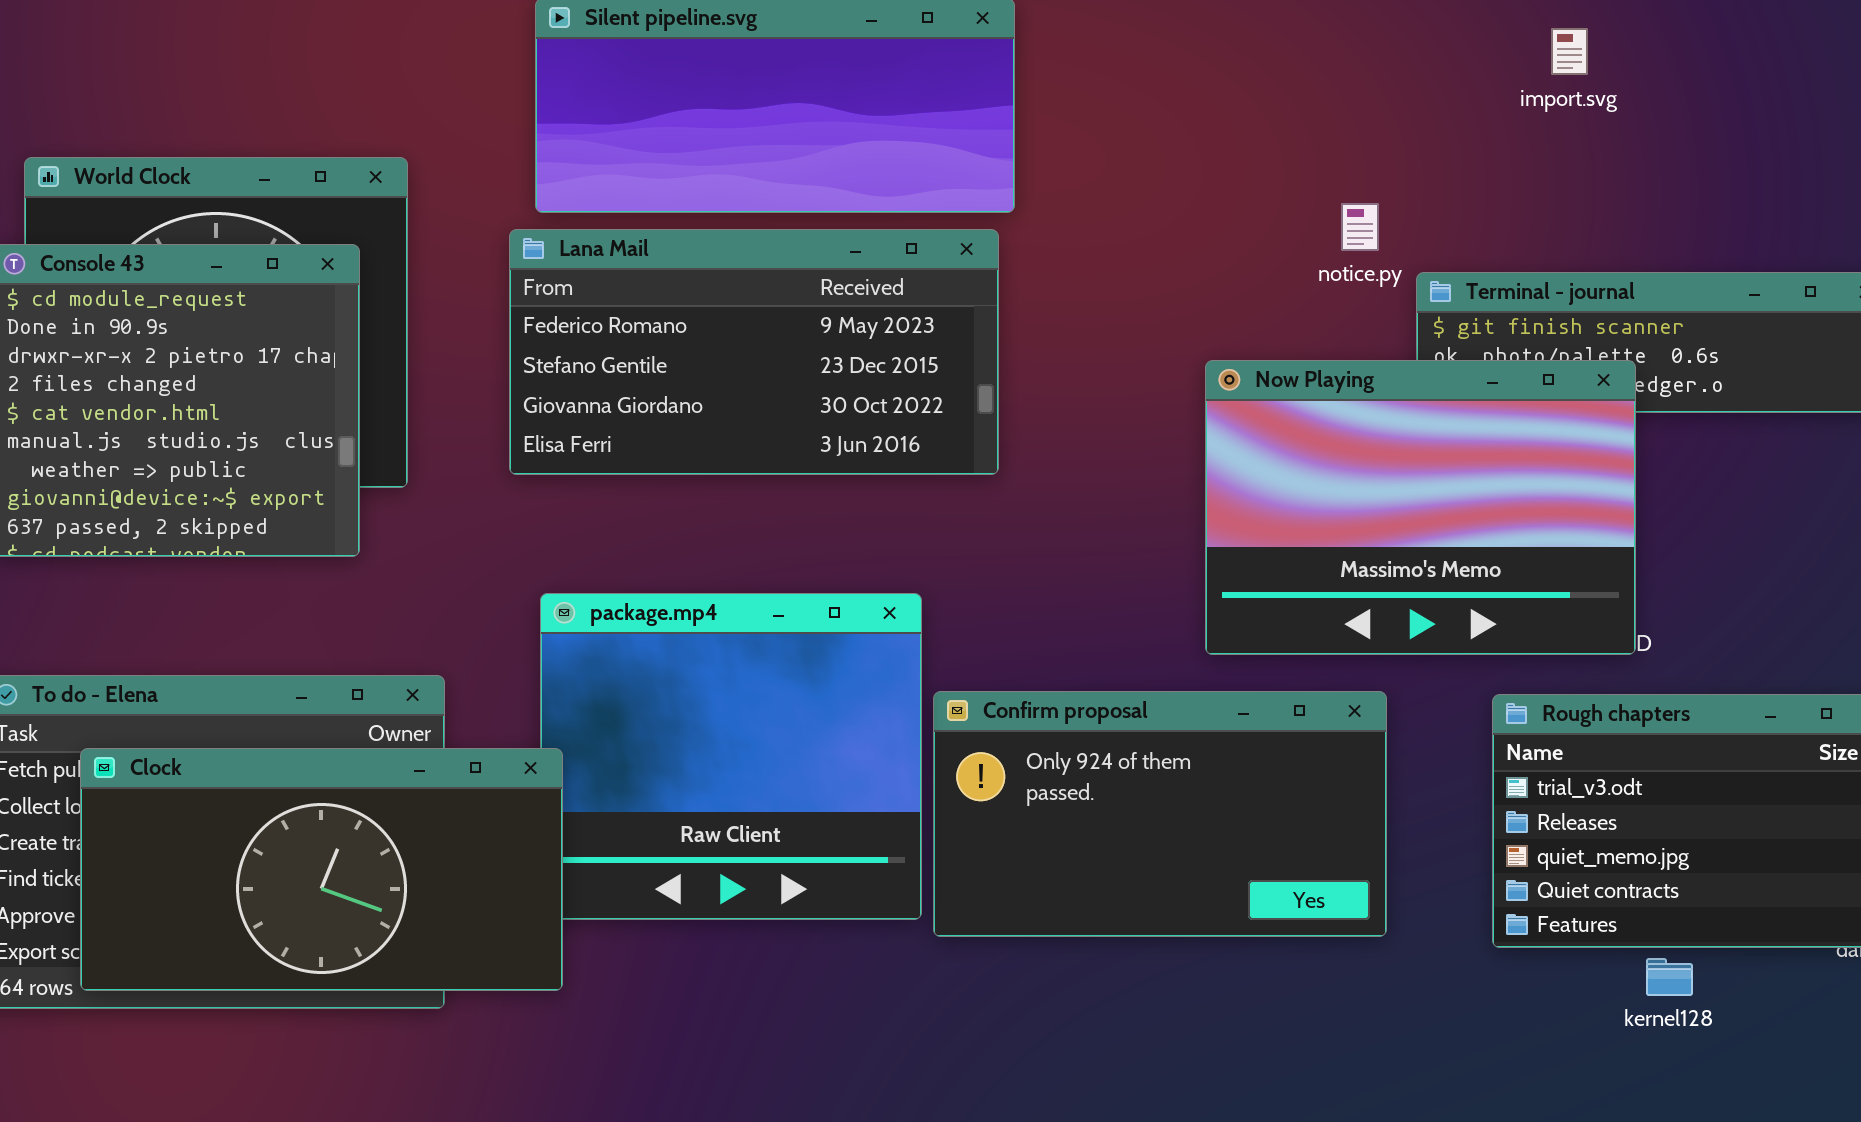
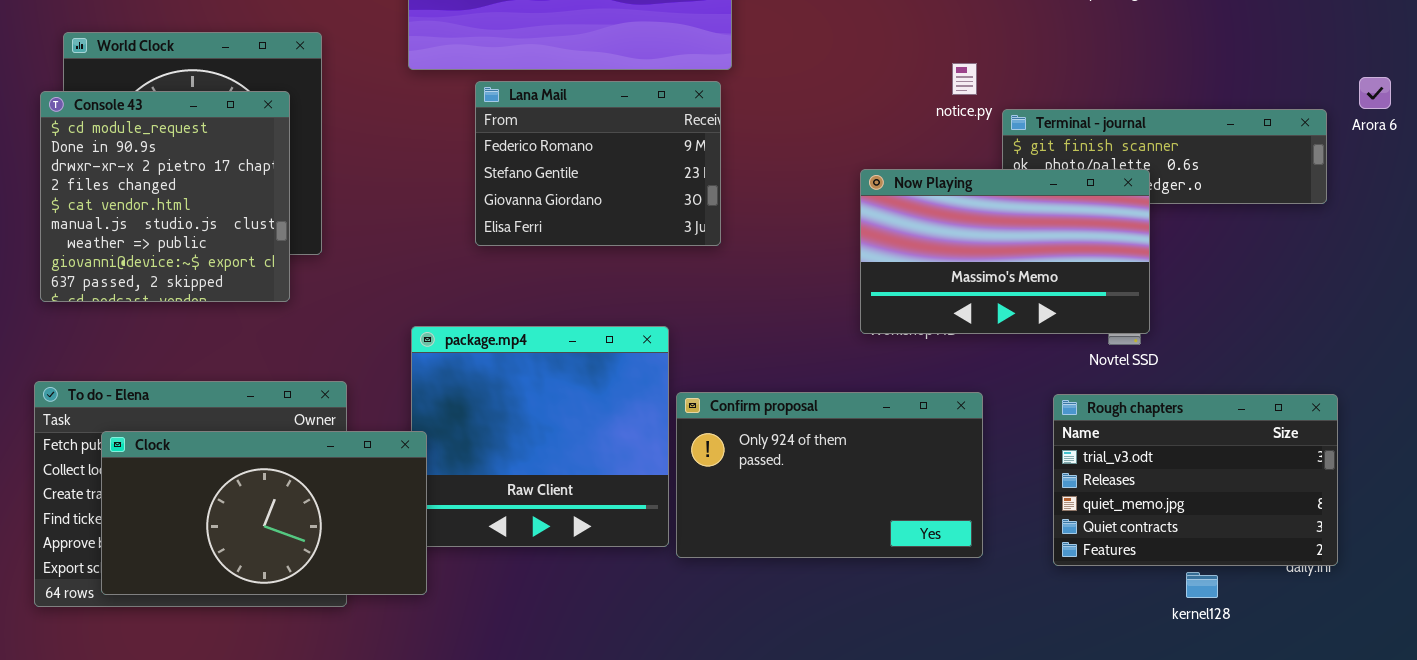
Lana Mail: [509,229,999,475] -> [475,81,721,246], resized
Now Playing: [1205,360,1636,655] -> [860,169,1150,334], resized
kernel128: [1646,958,1693,996] -> [1186,572,1218,598], moved

